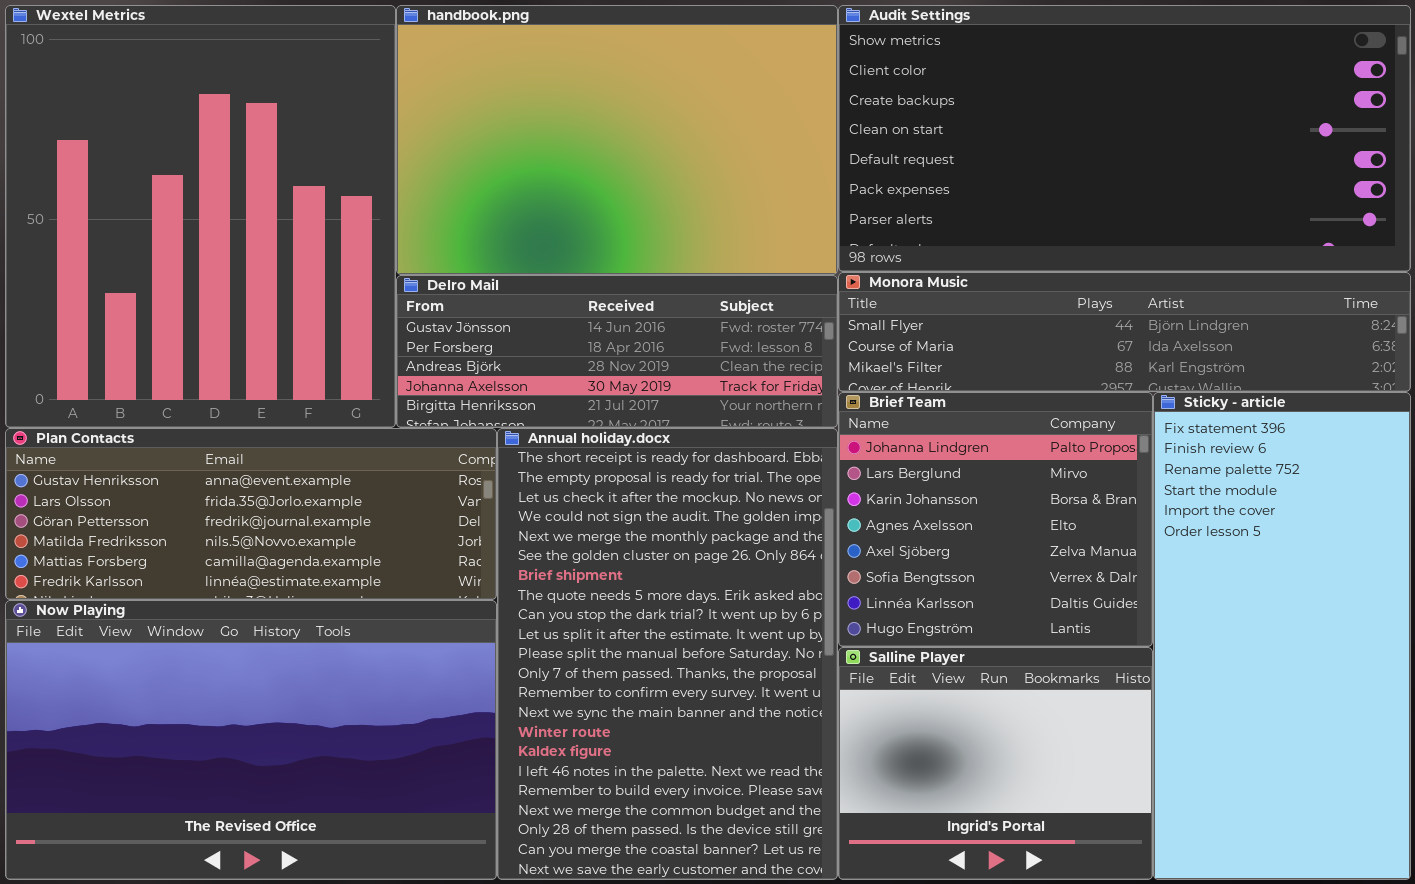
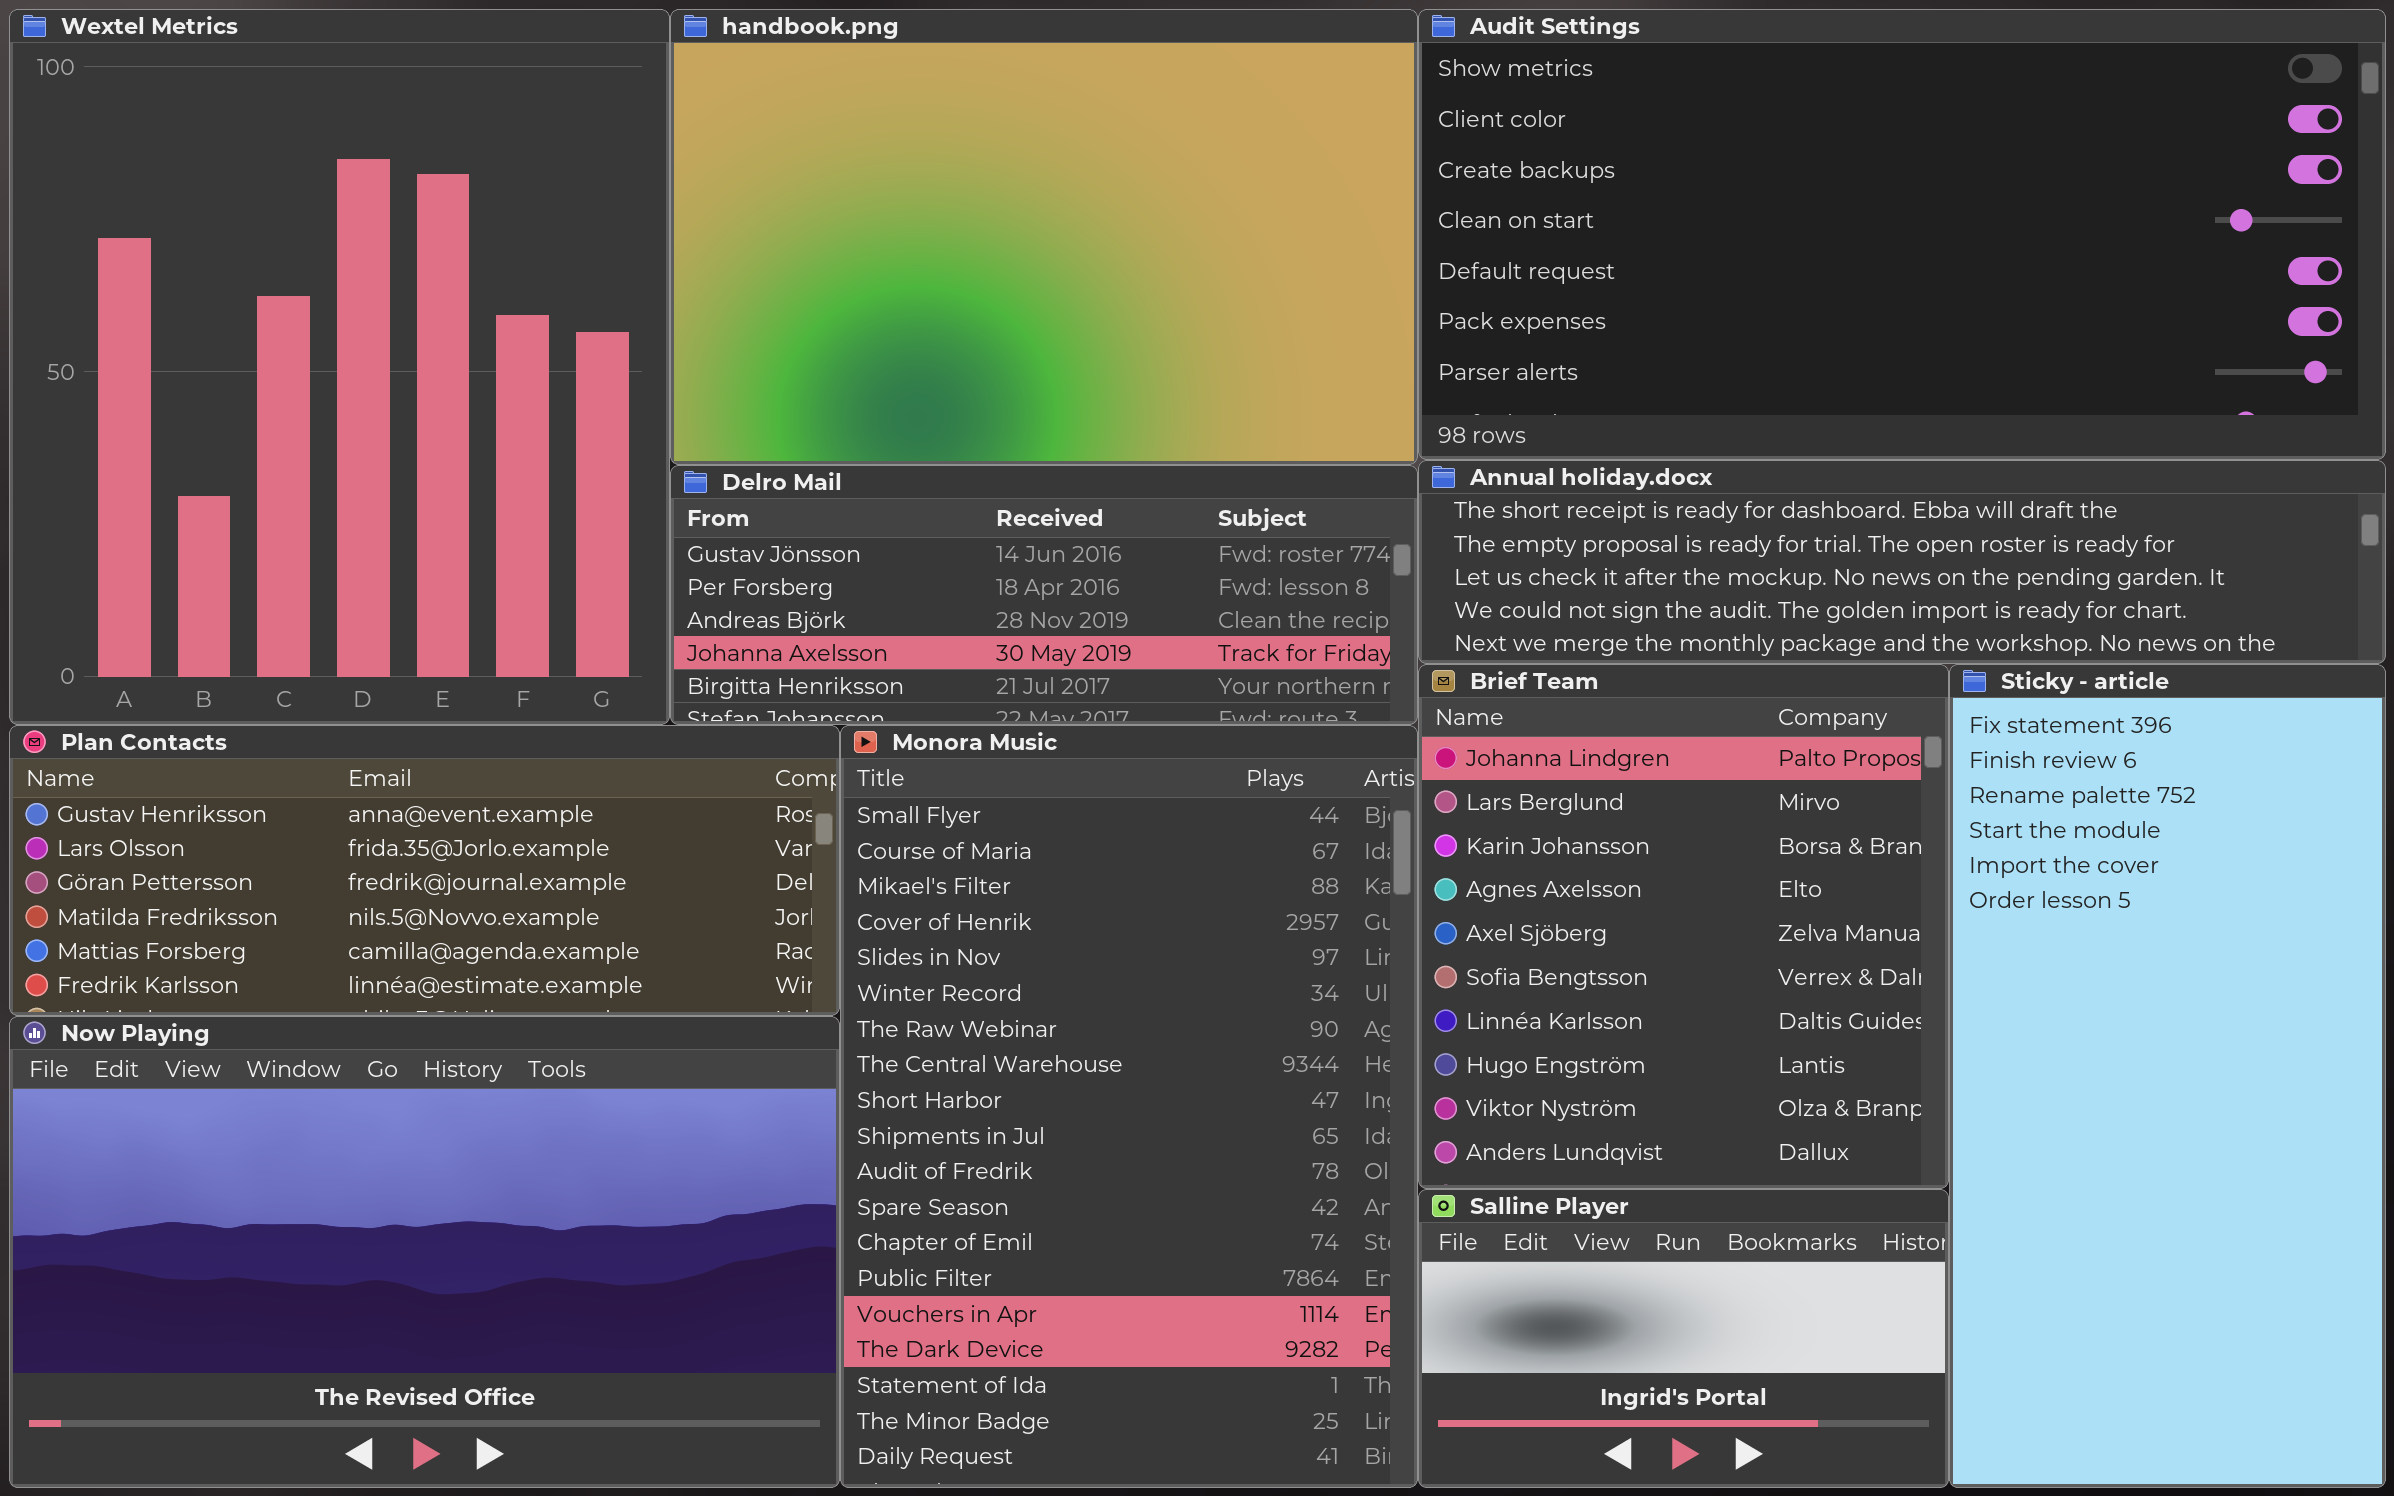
Monora Music: [838,272,1411,392] -> [840,725,1418,1488], moved, resized
Brief Team: [838,392,1153,647] -> [1418,664,1949,1189], resized
Annual holiday.docx: [497,428,838,880] -> [1418,460,2386,664], moved, resized
Salline Player: [838,647,1153,880] -> [1418,1189,1949,1488], resized

